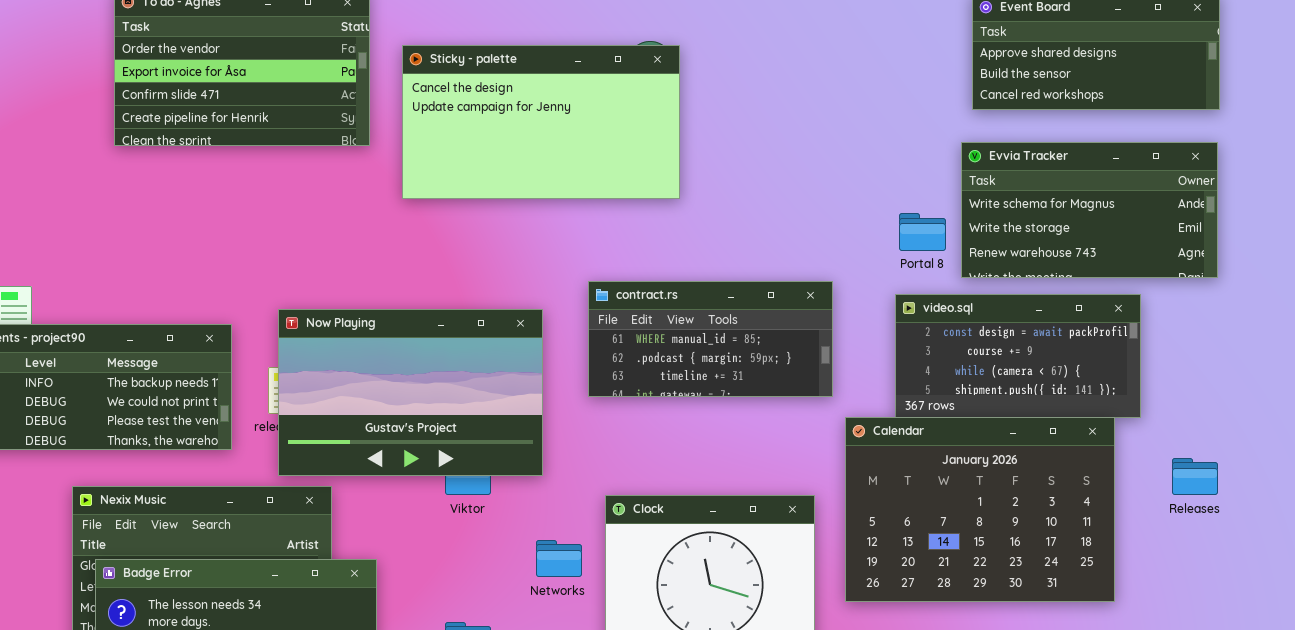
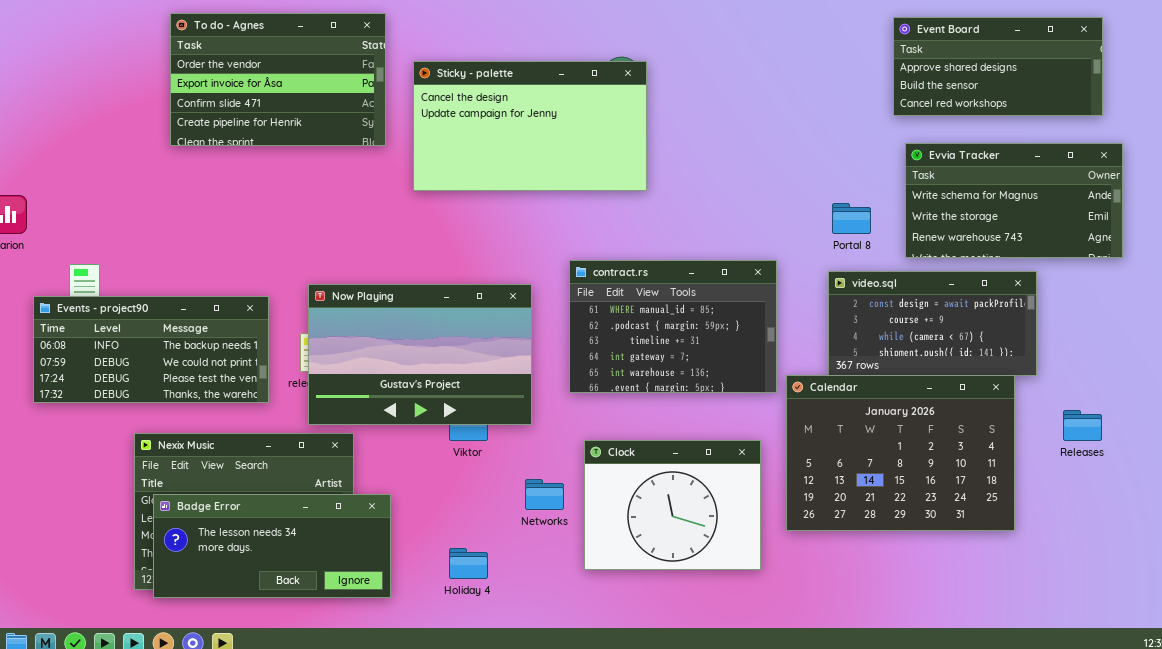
Evvia Tracker: [961,142,1218,278] -> [905,143,1123,258], moved
contract.rs: [588,281,833,397] -> [569,260,777,393], resized

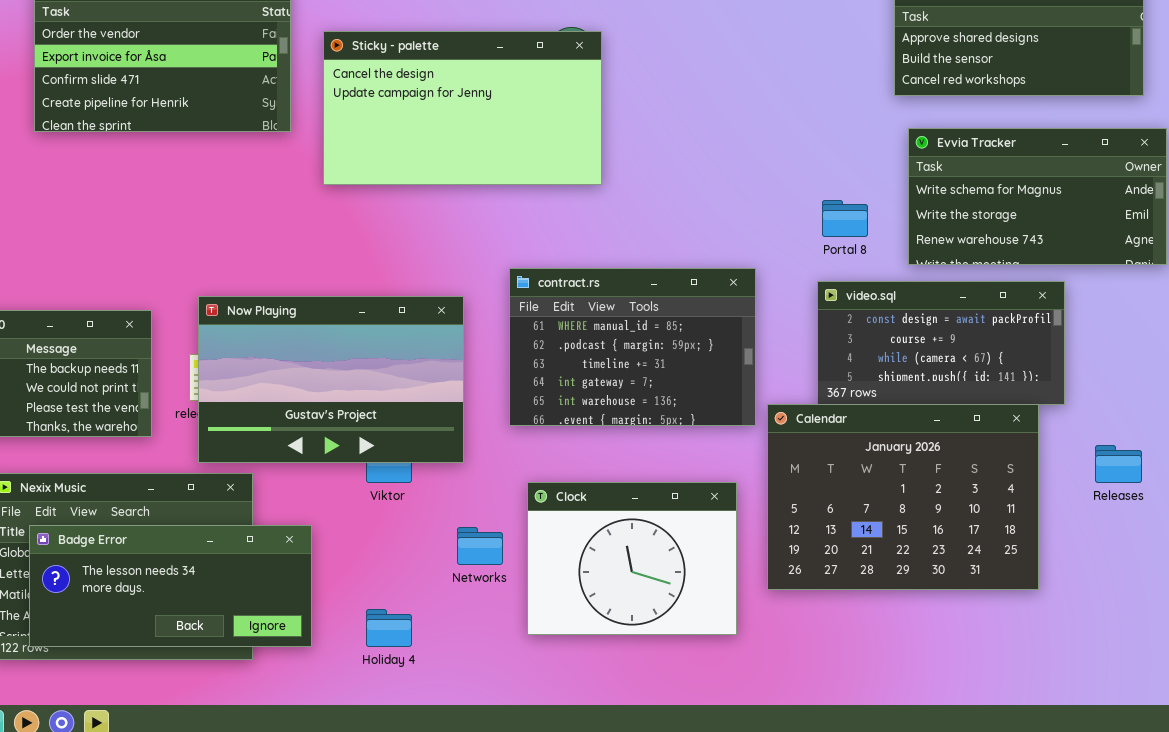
Badge Error: [153,494,391,598] -> [29,525,312,647], moved

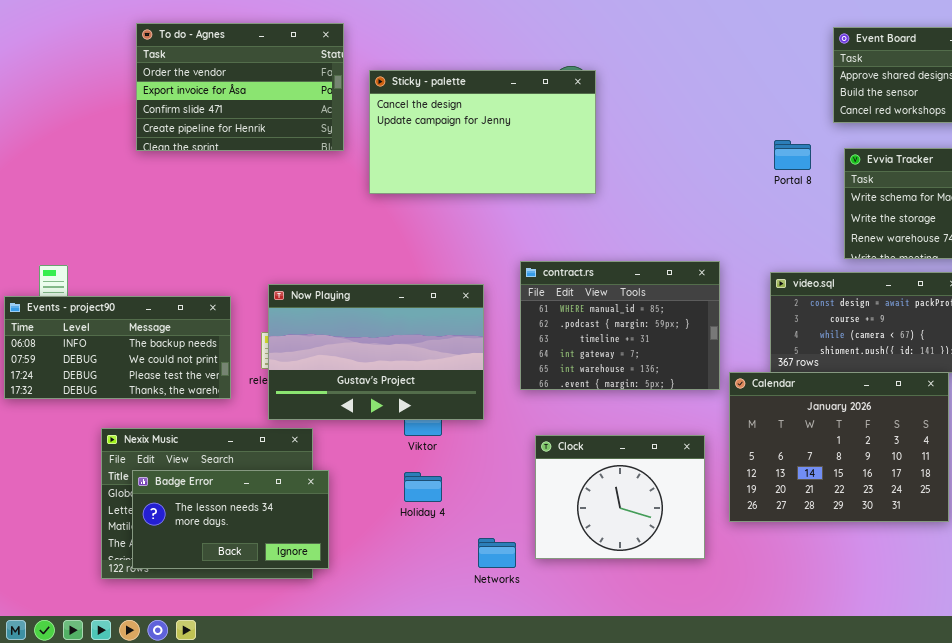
Portal 8: [822,200,868,237] -> [774,140,811,170], moved
Badge Error: [29,525,312,647] -> [132,470,329,569], resized
Networks: [457,527,503,565] -> [478,538,516,568], moved
Holiday 4: [366,609,412,647] -> [404,472,442,502], moved

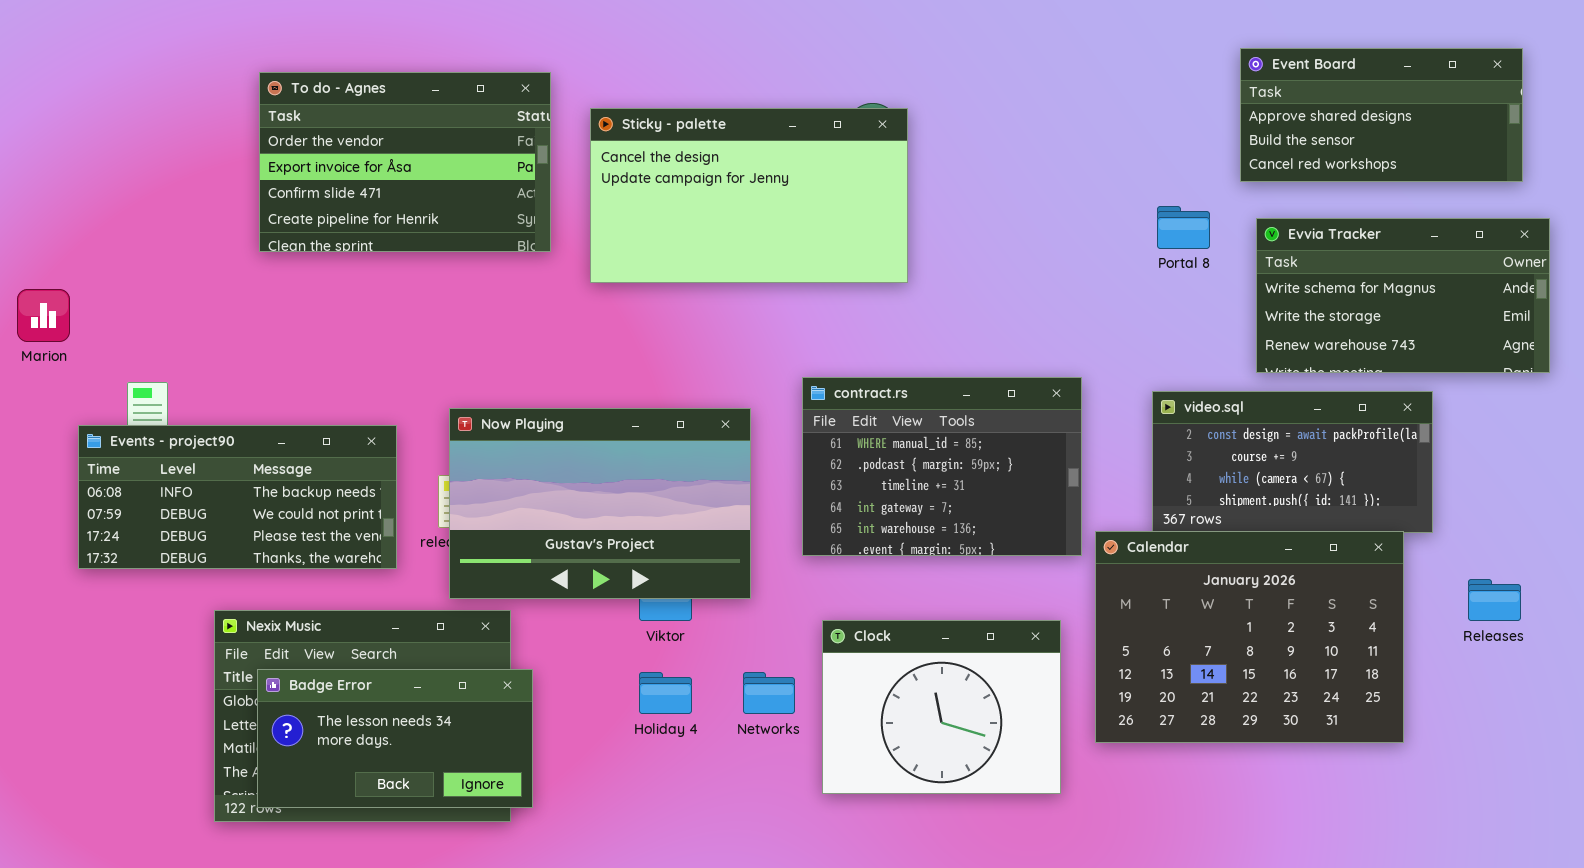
To do - Agnes: [136,23,344,151] -> [259,72,551,252], moved
Networks: [478,538,516,568] -> [743,672,795,714], moved

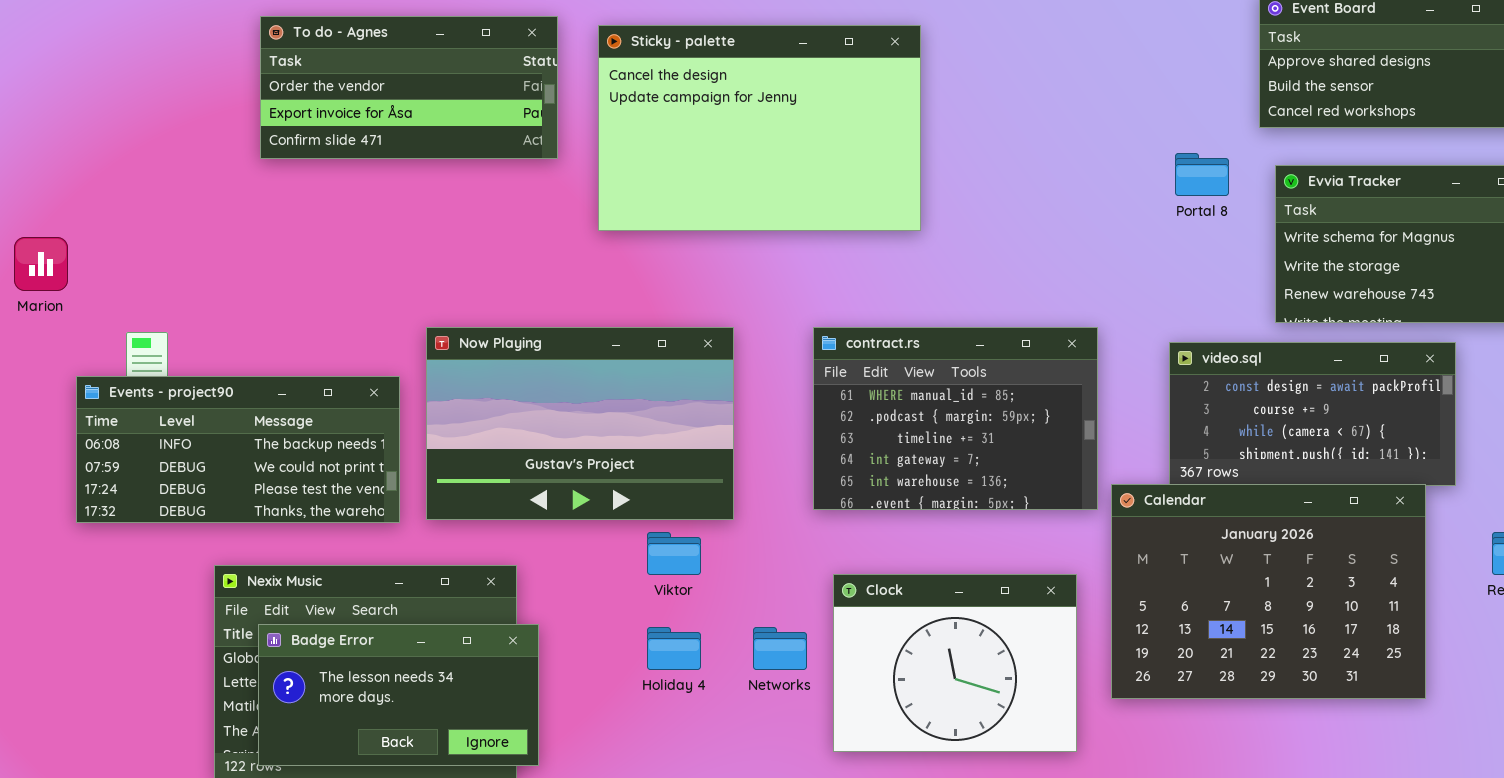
To do - Agnes: [259,72,551,252] -> [260,16,558,159], resized
Sticky - palette: [590,108,908,283] -> [598,25,921,231], resized
Now Playing: [449,408,751,599] -> [426,327,734,520], moved

